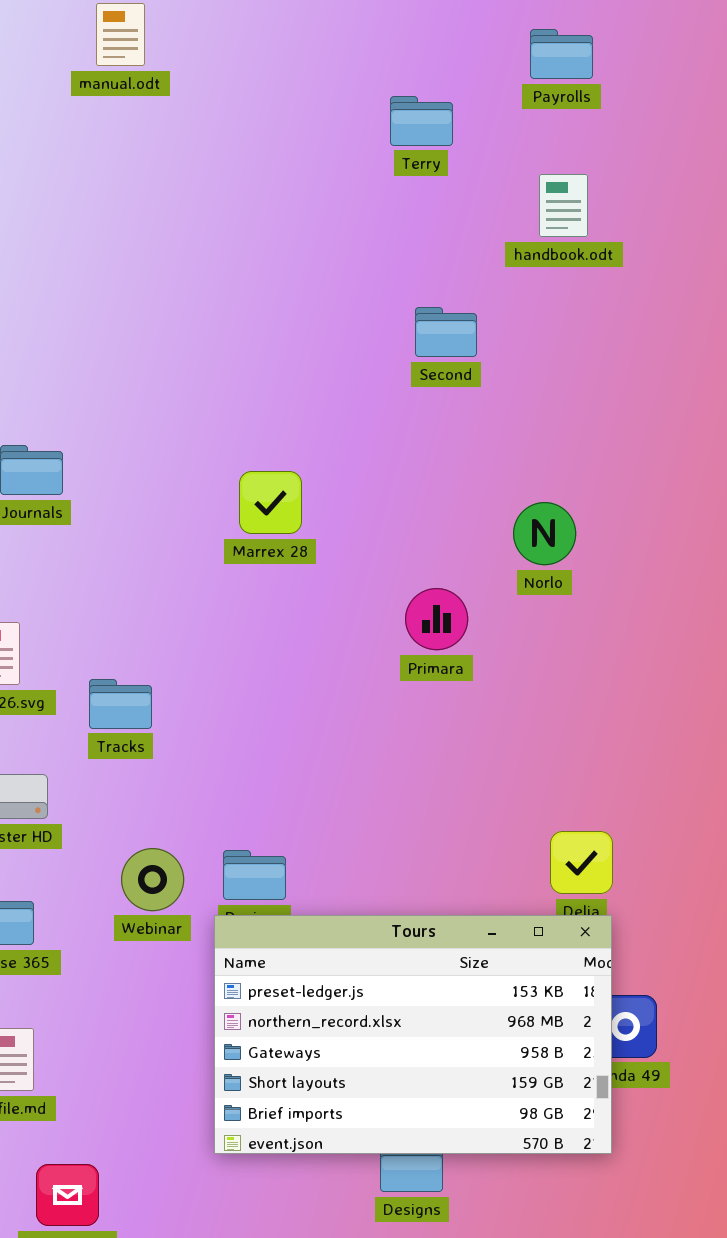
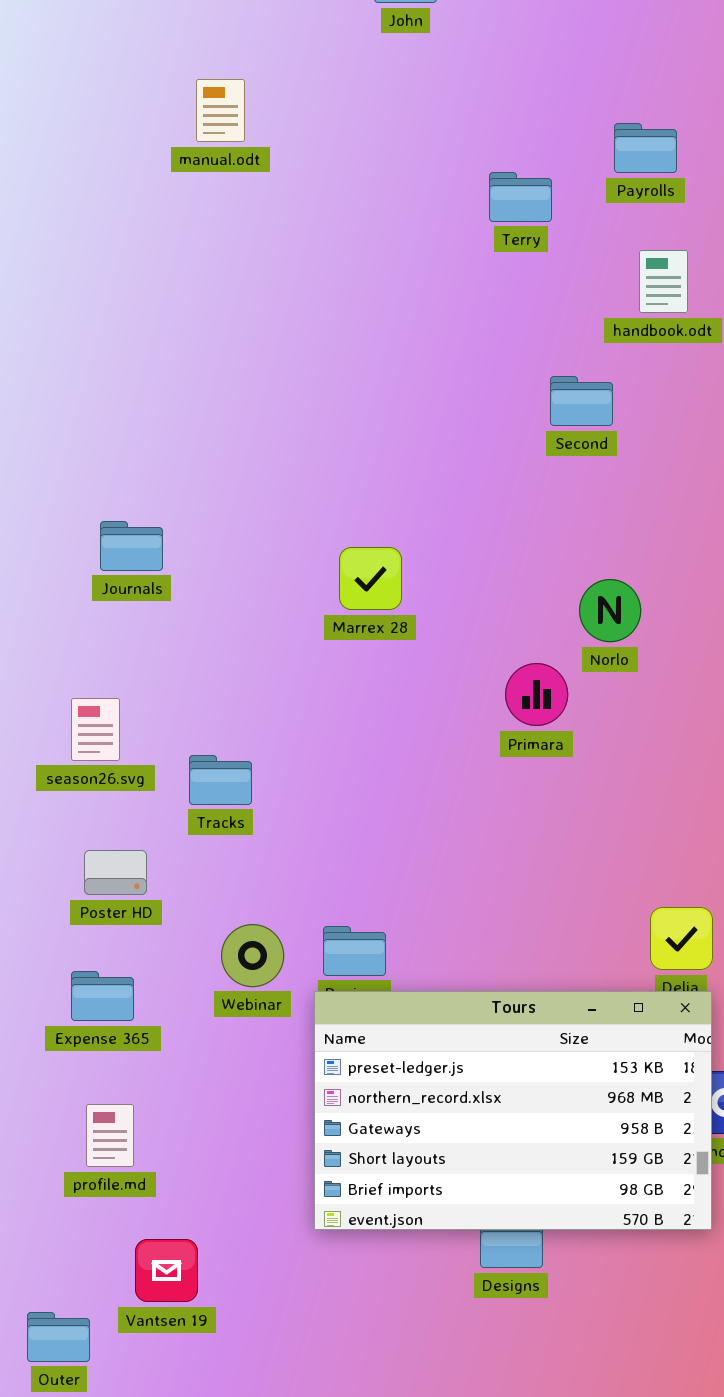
Payrolls: [530,29,593,79] -> [614,123,677,173], moved
Second: [415,307,477,357] -> [550,376,613,426], moved
Norlo: [513,502,576,565] -> [579,579,641,642], moved

